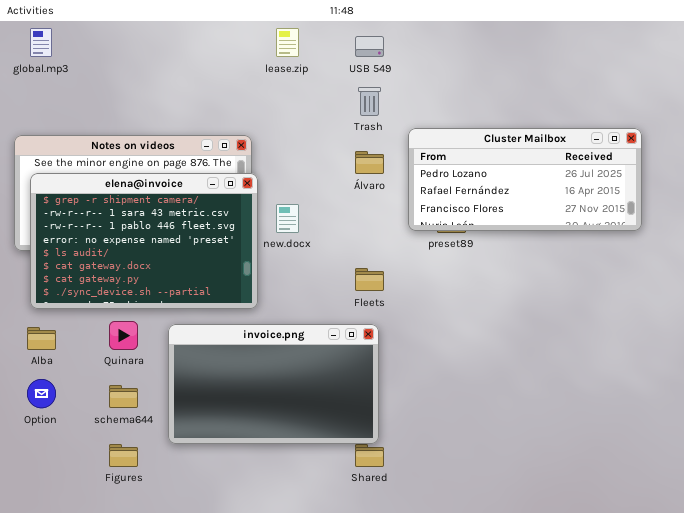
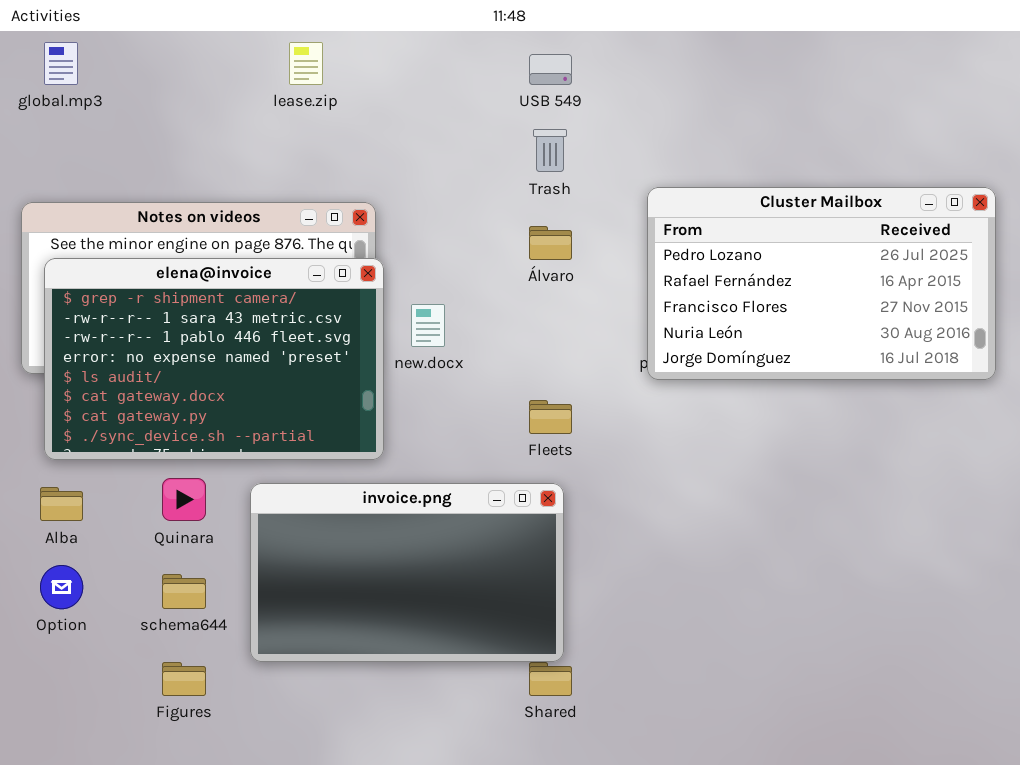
lease.zip: [276,28,299,57] -> [289,42,323,85], moved
Cluster Mailbox: [408,128,642,231] -> [647,187,996,380], moved, resized

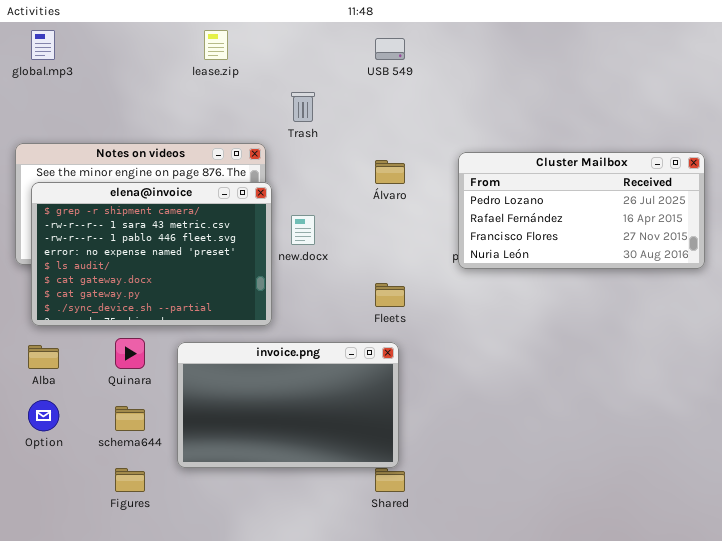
Trash: [533,129,567,172] -> [291,92,315,122], moved
Cluster Mailbox: [647,187,996,380] -> [458,152,705,269], resized

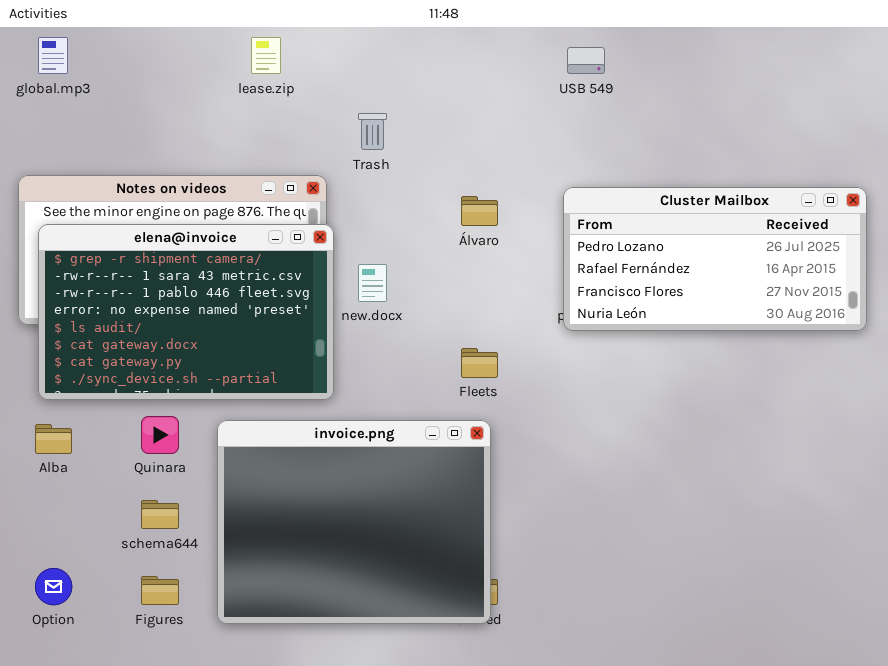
USB 549: [375,38,405,60] -> [567,47,605,74], moved
invoice.png: [177,342,399,468] -> [217,420,491,624], resized
Option: [28,400,59,431] -> [35,568,72,605], moved

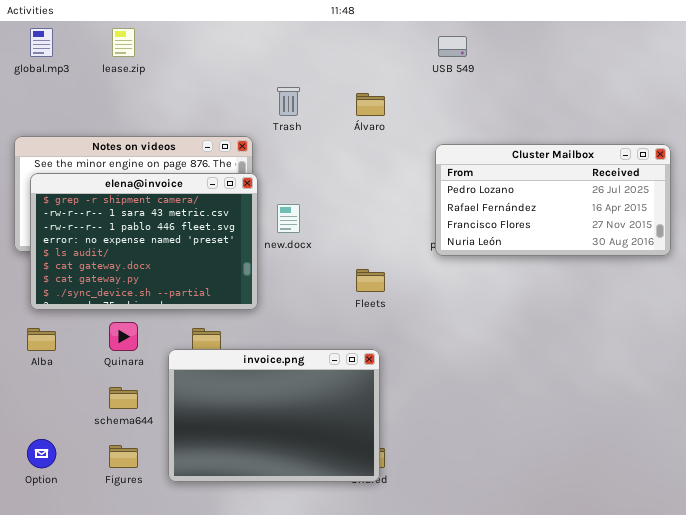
lease.zip: [251,37,281,74] -> [112,28,135,57], moved
Álvaro: [461,196,498,226] -> [356,93,385,116], moved
invoice.png: [217,420,491,624] -> [168,349,380,482], resized

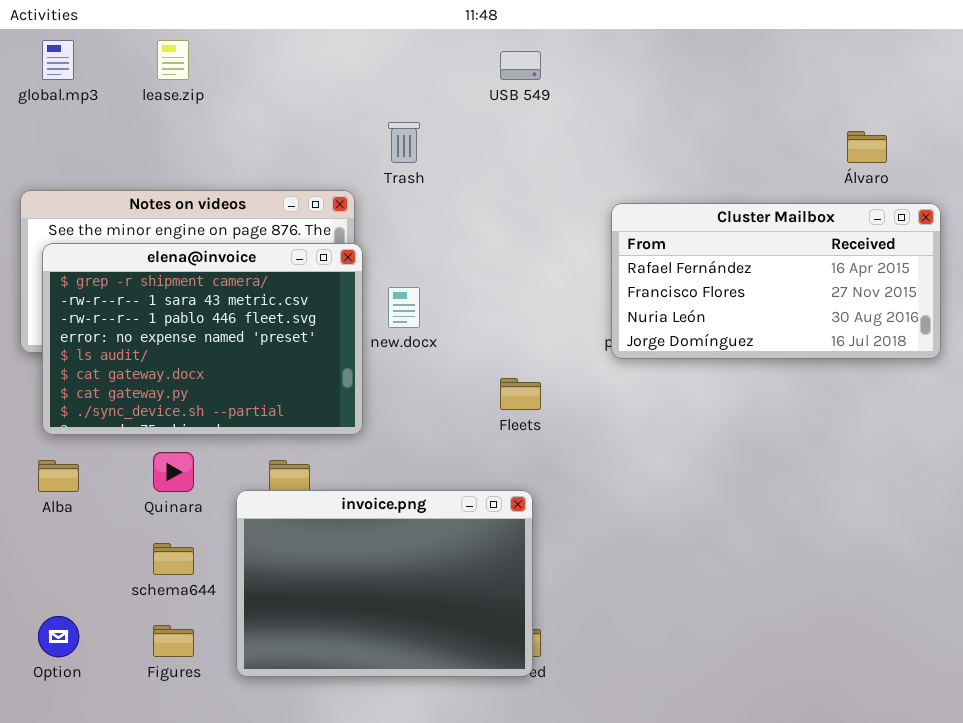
USB 549: [438,36,467,57] -> [500,51,541,80], moved
Álvaro: [356,93,385,116] -> [847,131,887,163], moved
Cluster Mailbox: [435,144,671,256] -> [611,203,941,359], scrolled down 1 row

